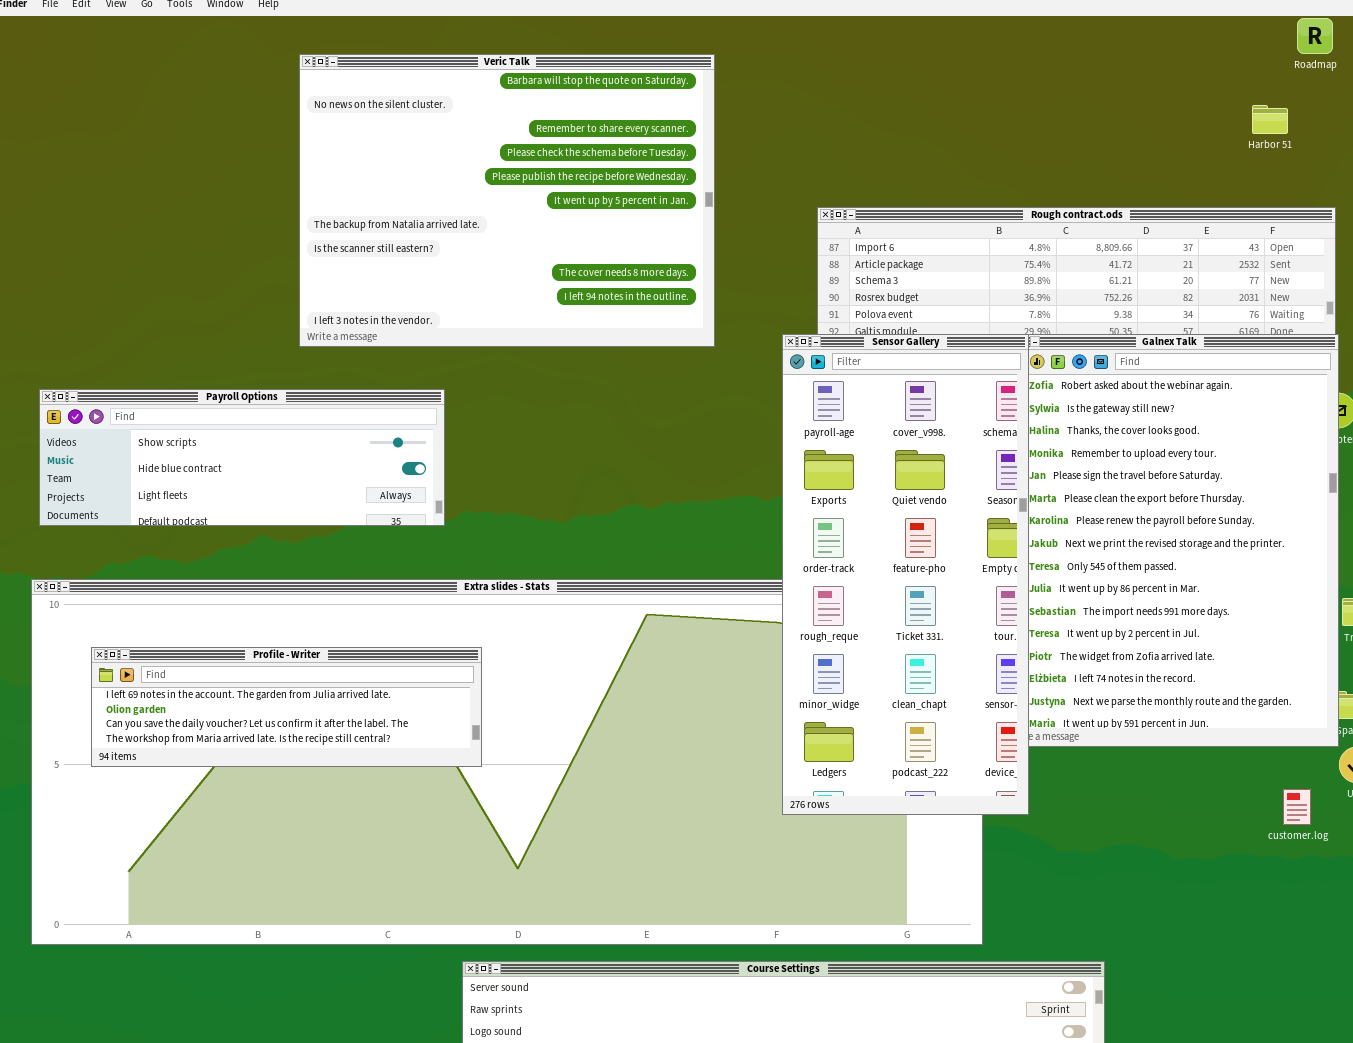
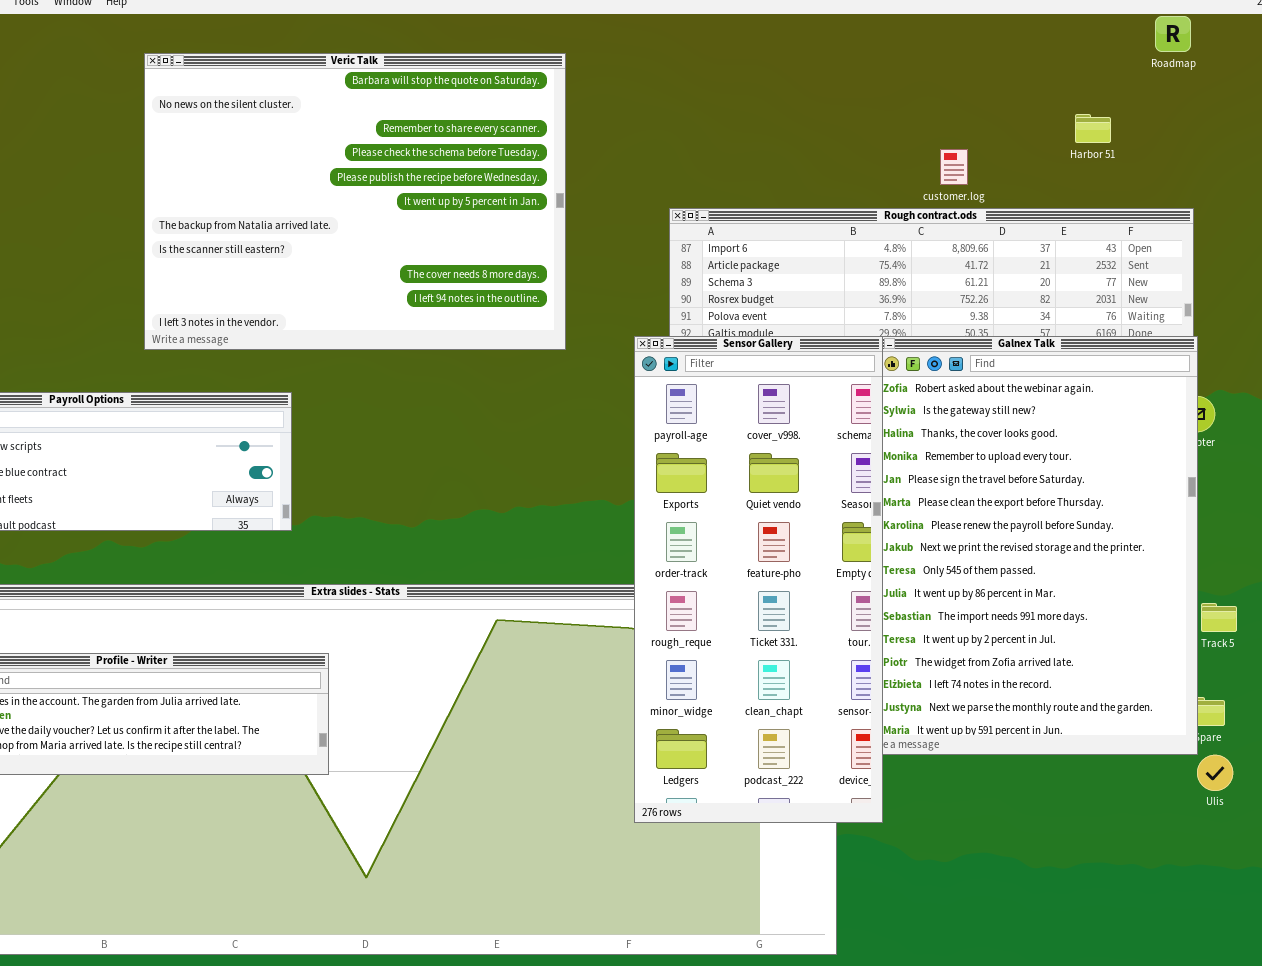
Harbor 51: [1252,105,1288,134] -> [1075,114,1111,143], moved
customer.log: [1283,789,1311,825] -> [940,149,968,185], moved

